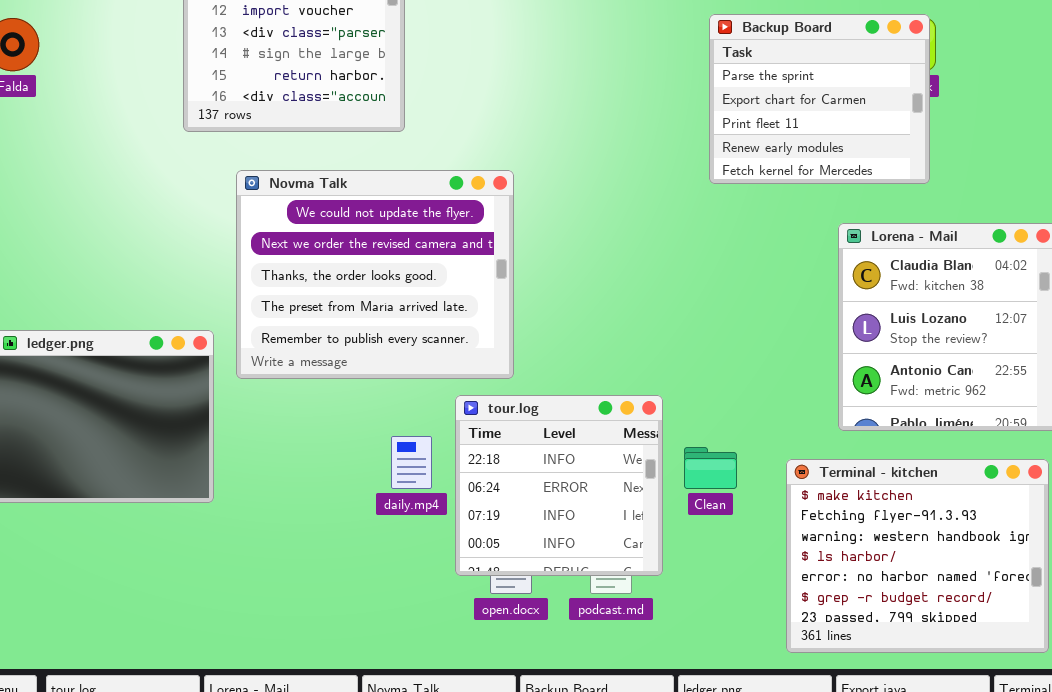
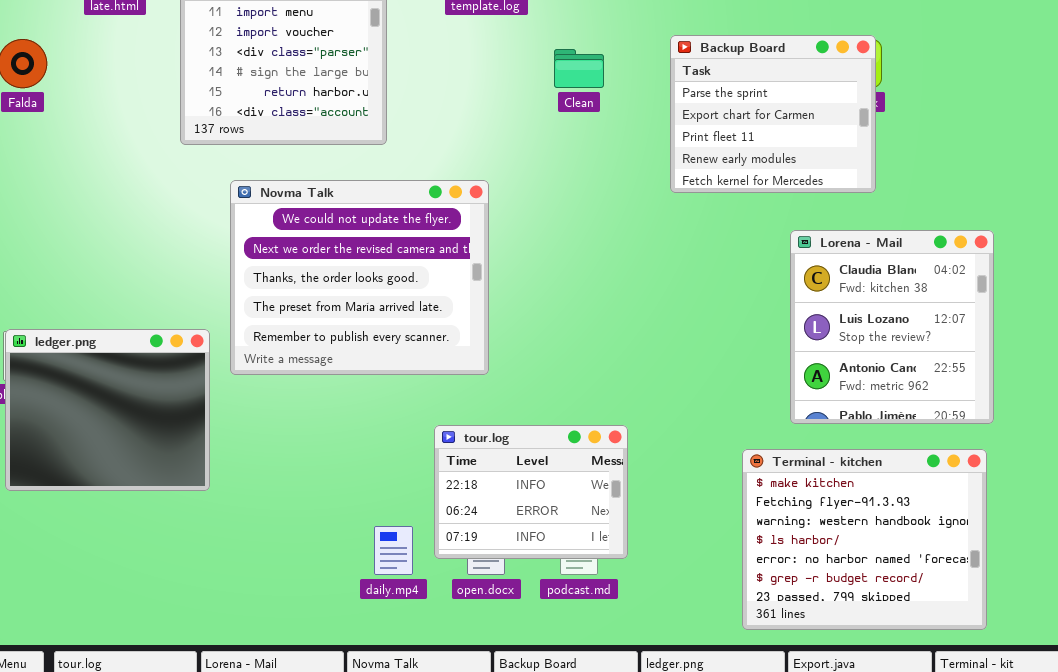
tour.log: [455,395,663,576] -> [434,425,628,559], resized
daily.mp4: [391,436,432,489] -> [374,526,413,575], moved
Clean: [684,447,737,489] -> [554,49,604,88], moved

